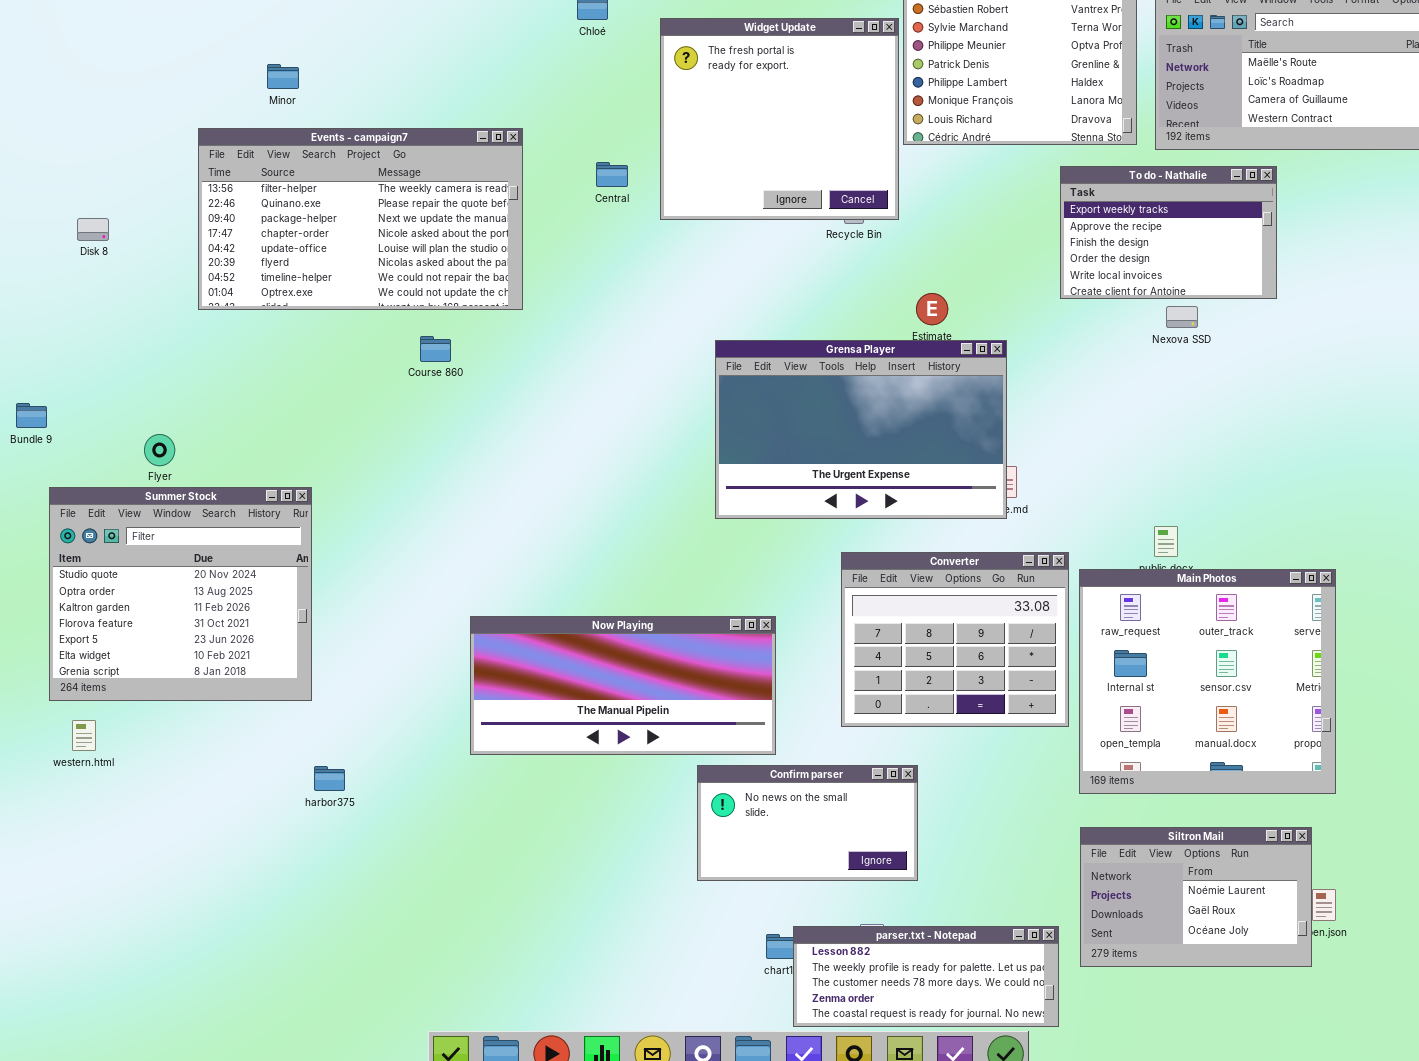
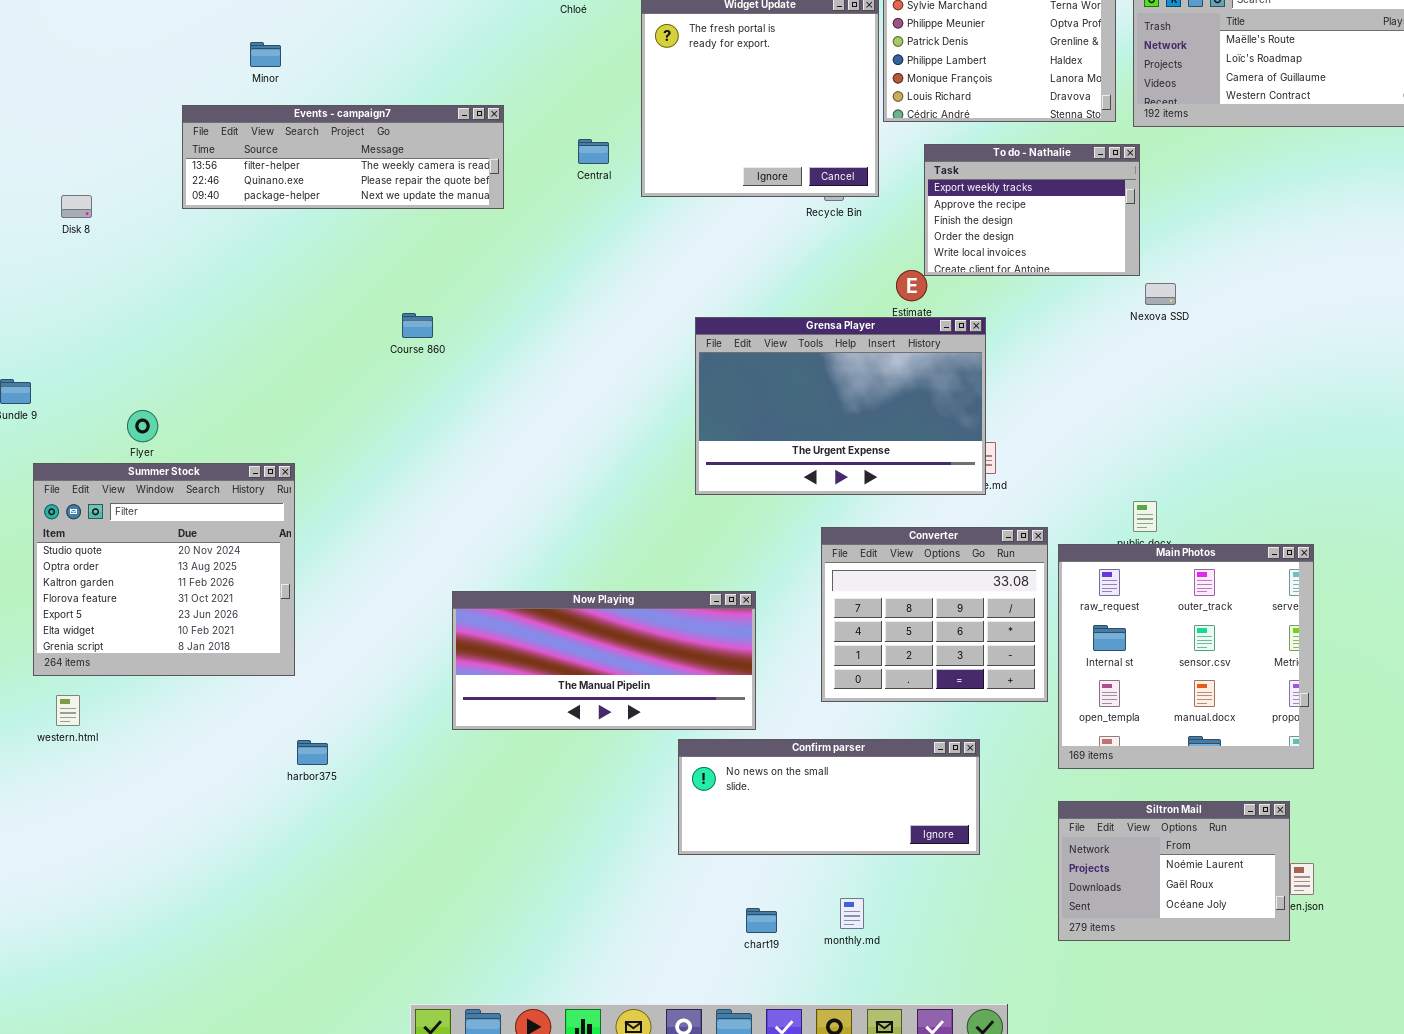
Events - campaign7: [198,128,523,310] -> [182,105,504,209], resized
To do - Nathalie: [1060,166,1277,299] -> [924,144,1140,276], moved
Confirm parser: [697,765,918,881] -> [678,739,980,855], resized
parser.txt - Notepad: [793,926,1059,1027] -> none, closed

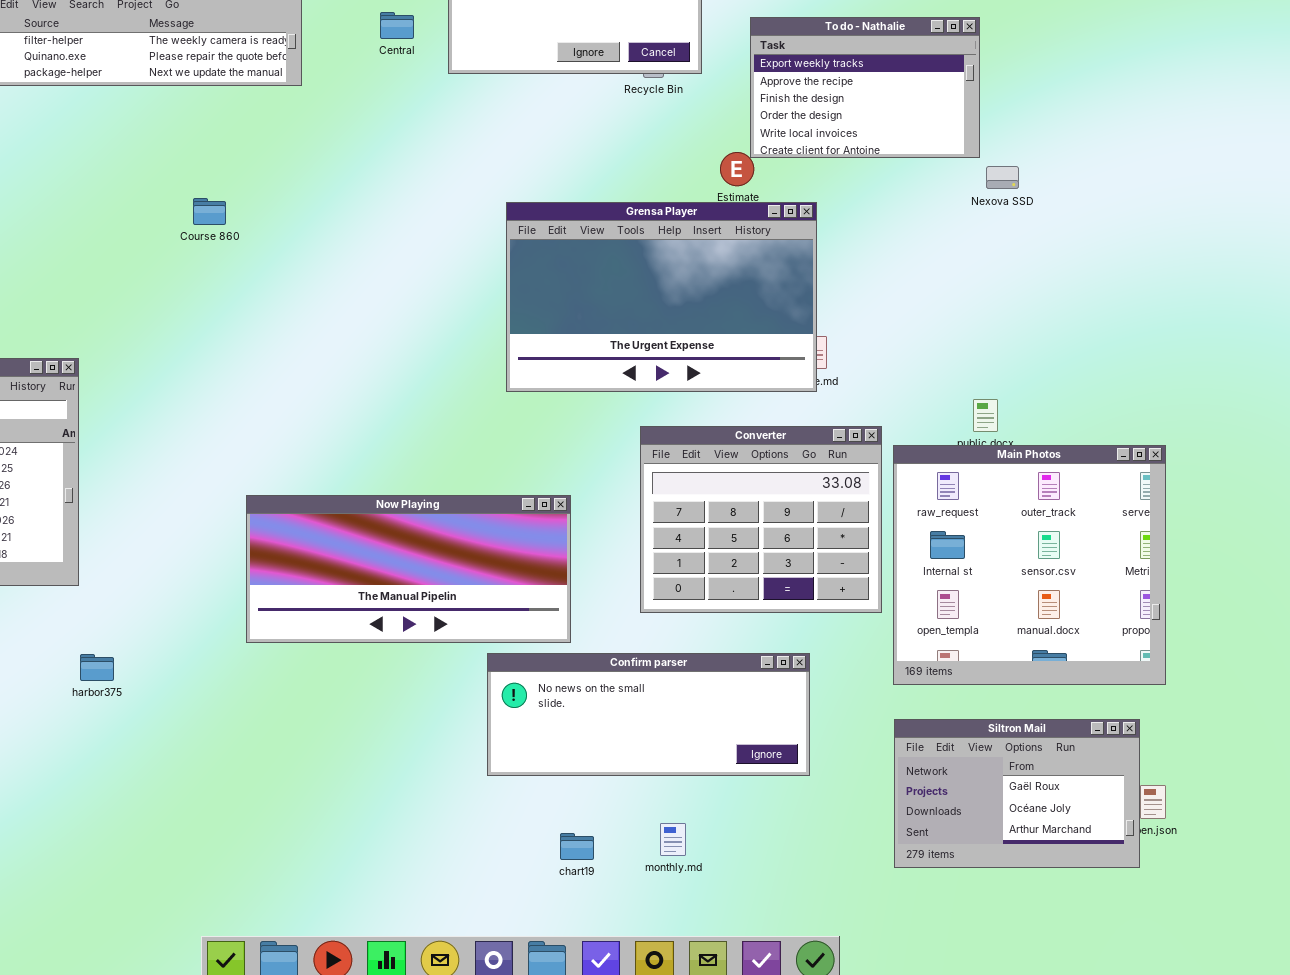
Siltron Mail: [1058,801,1290,941] -> [894,719,1140,868], scrolled down 1 row

